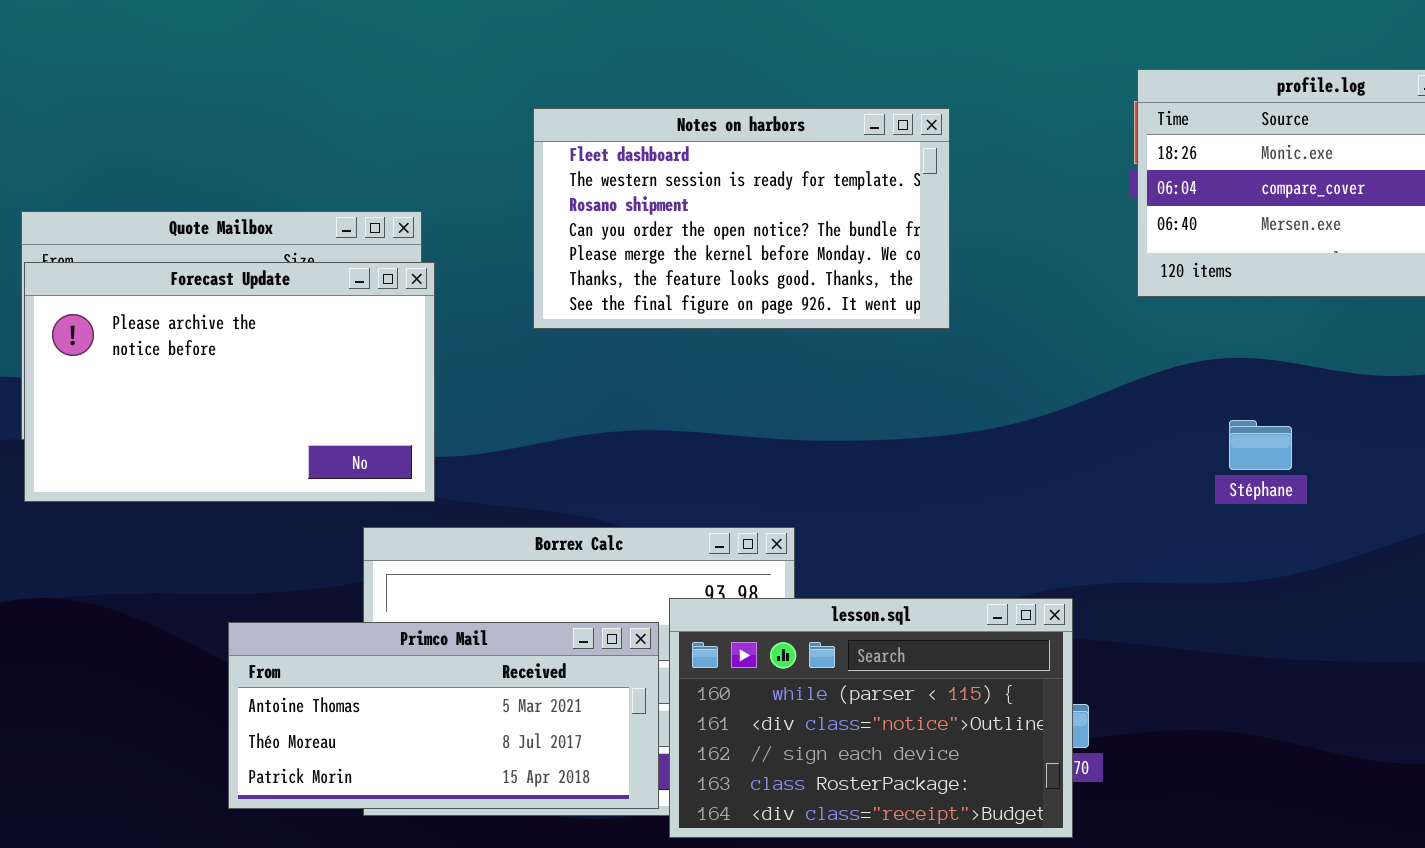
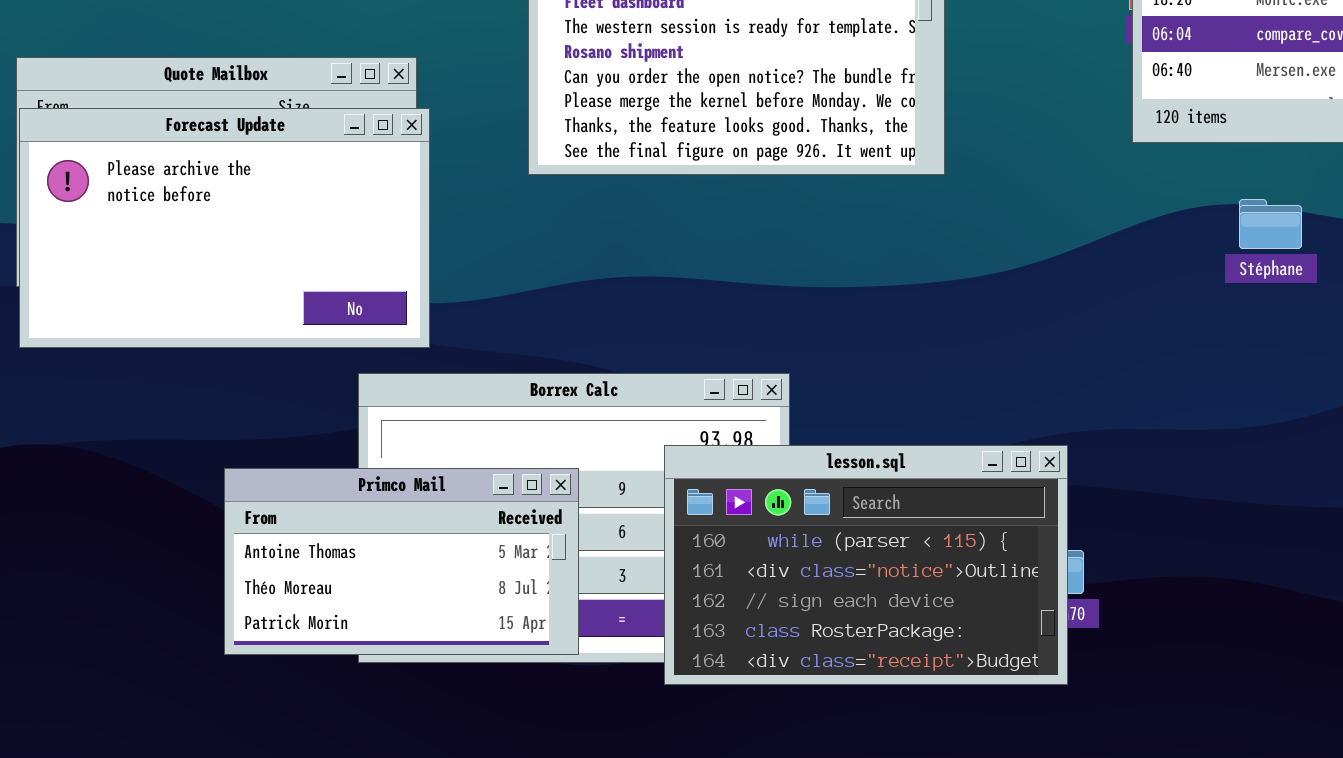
Stéphane: [1229,420,1292,470] -> [1239,199,1302,249], moved
Primco Mail: [228,622,659,809] -> [224,468,579,655], resized

